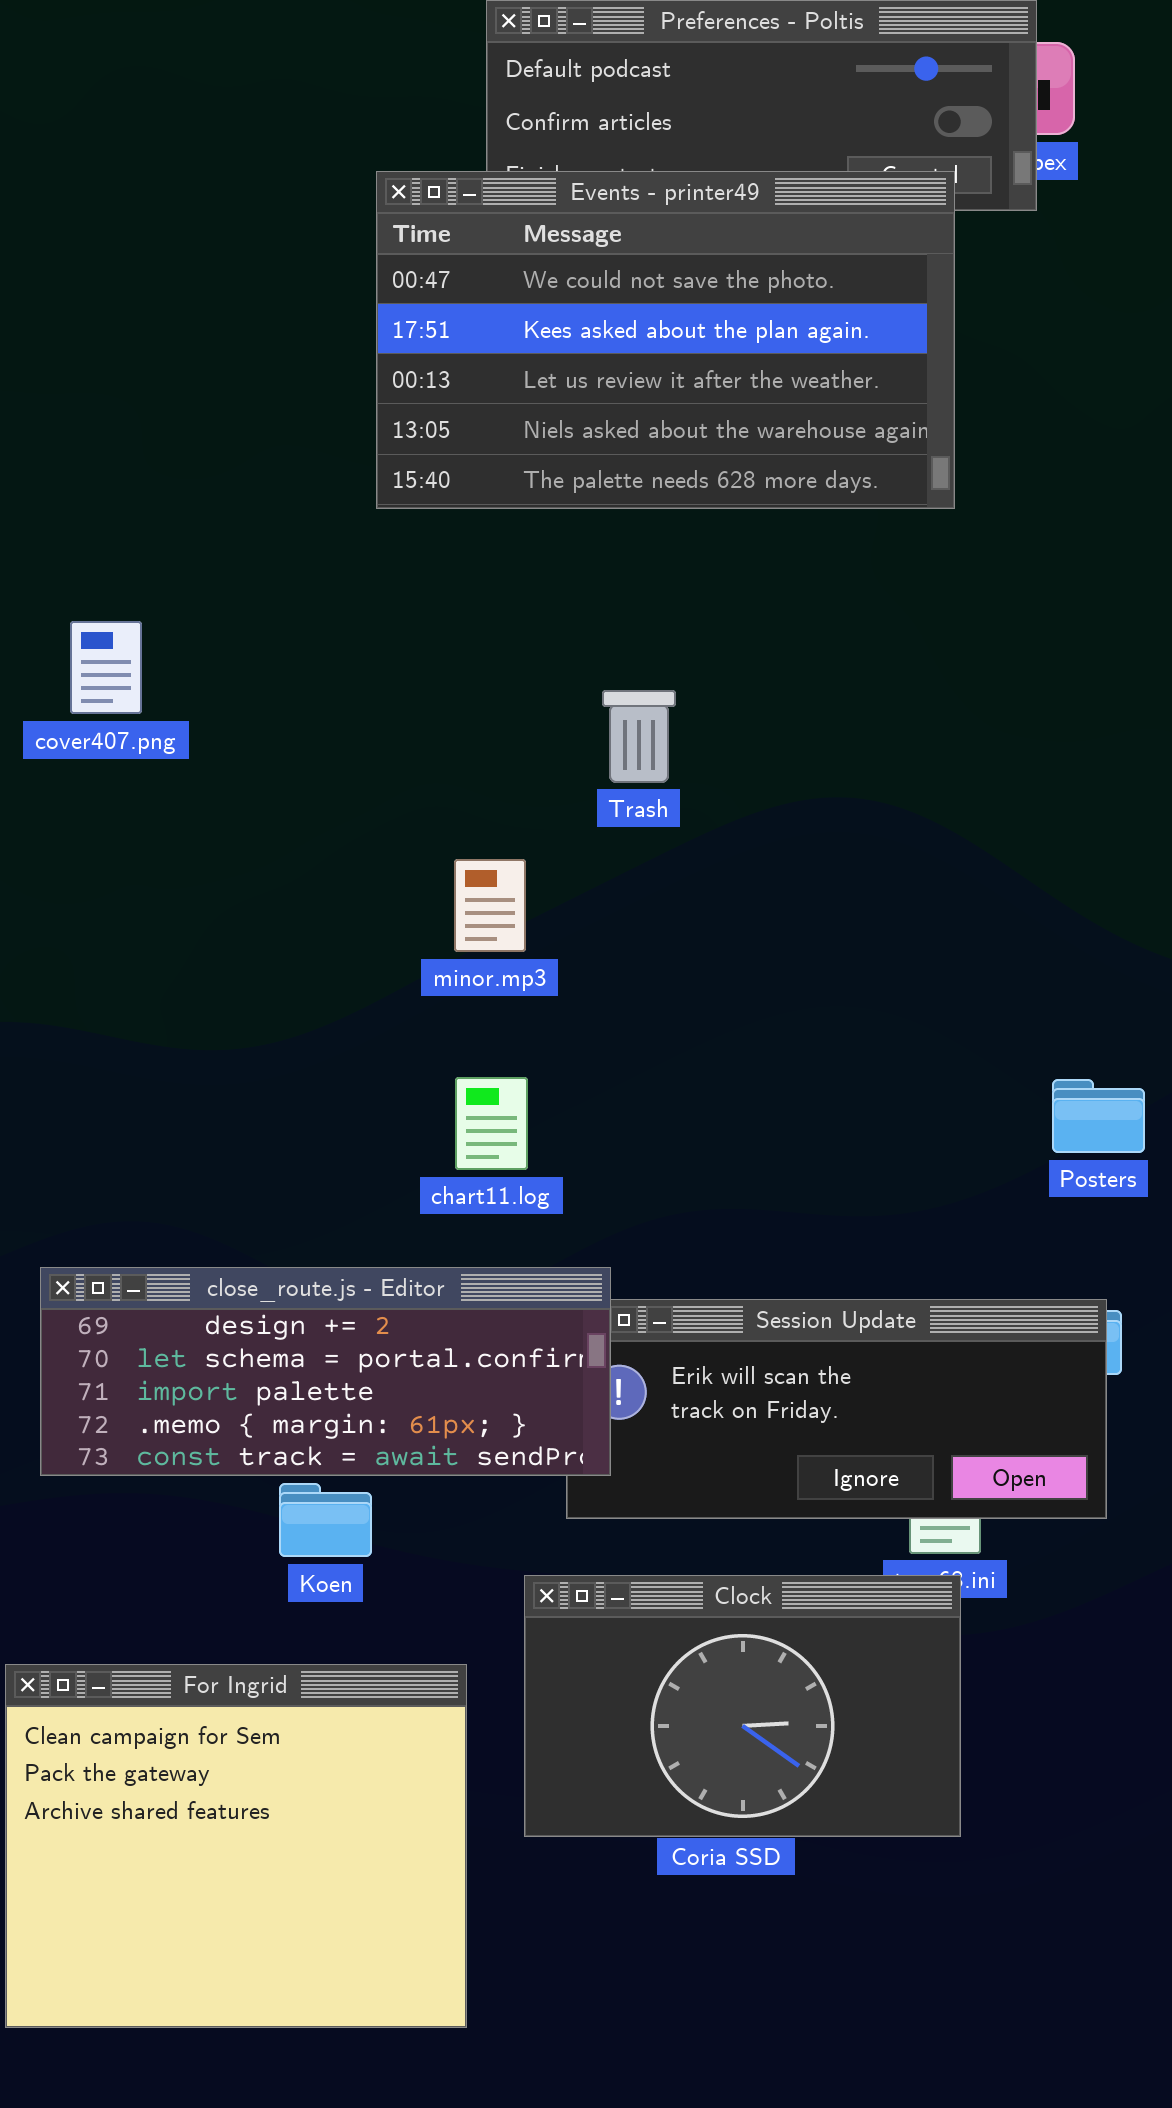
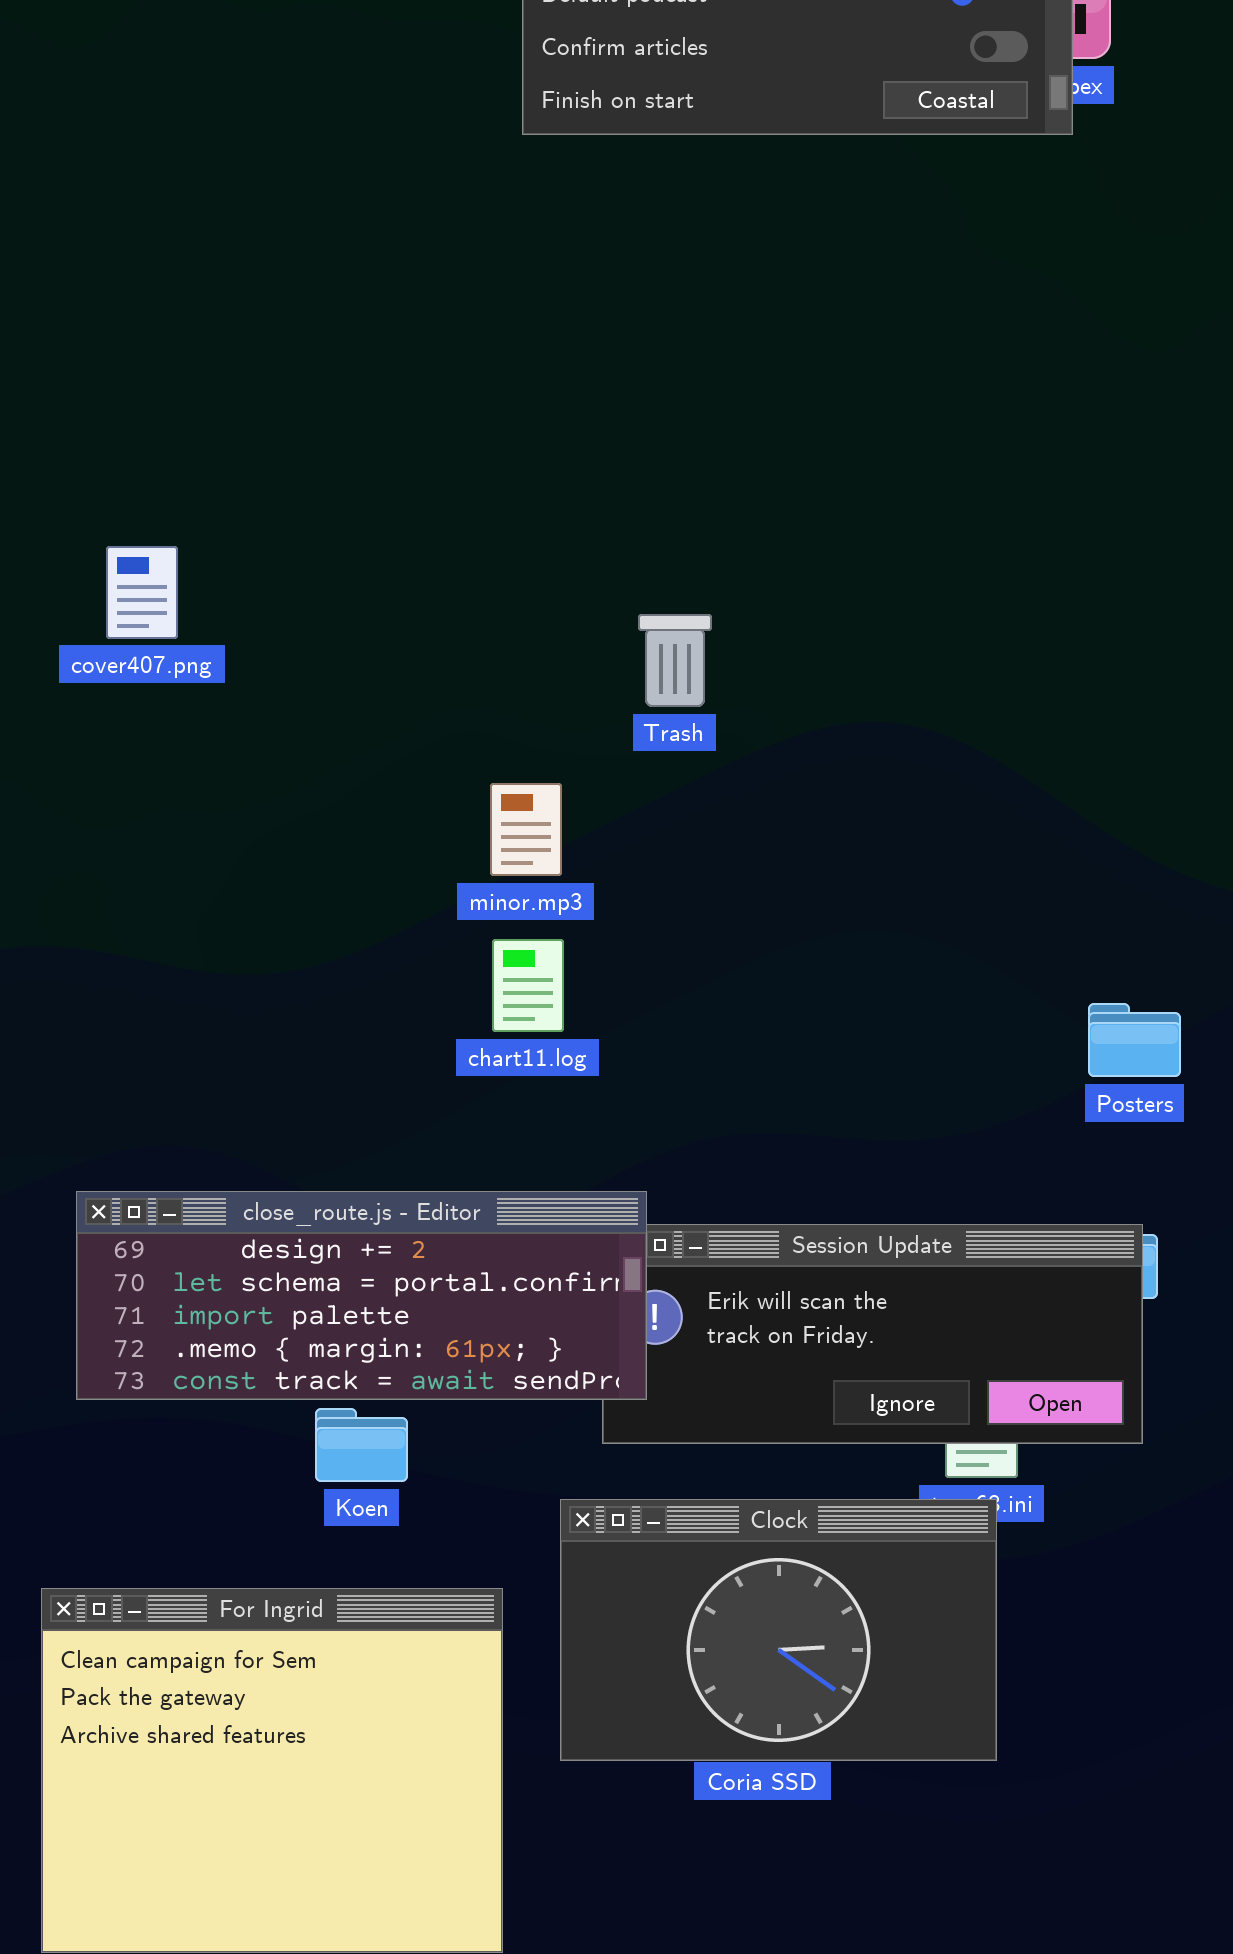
Events - printer49: [376,171,955,509] -> none, closed
chart11.log: [455,1077,528,1170] -> [492,939,564,1032], moved

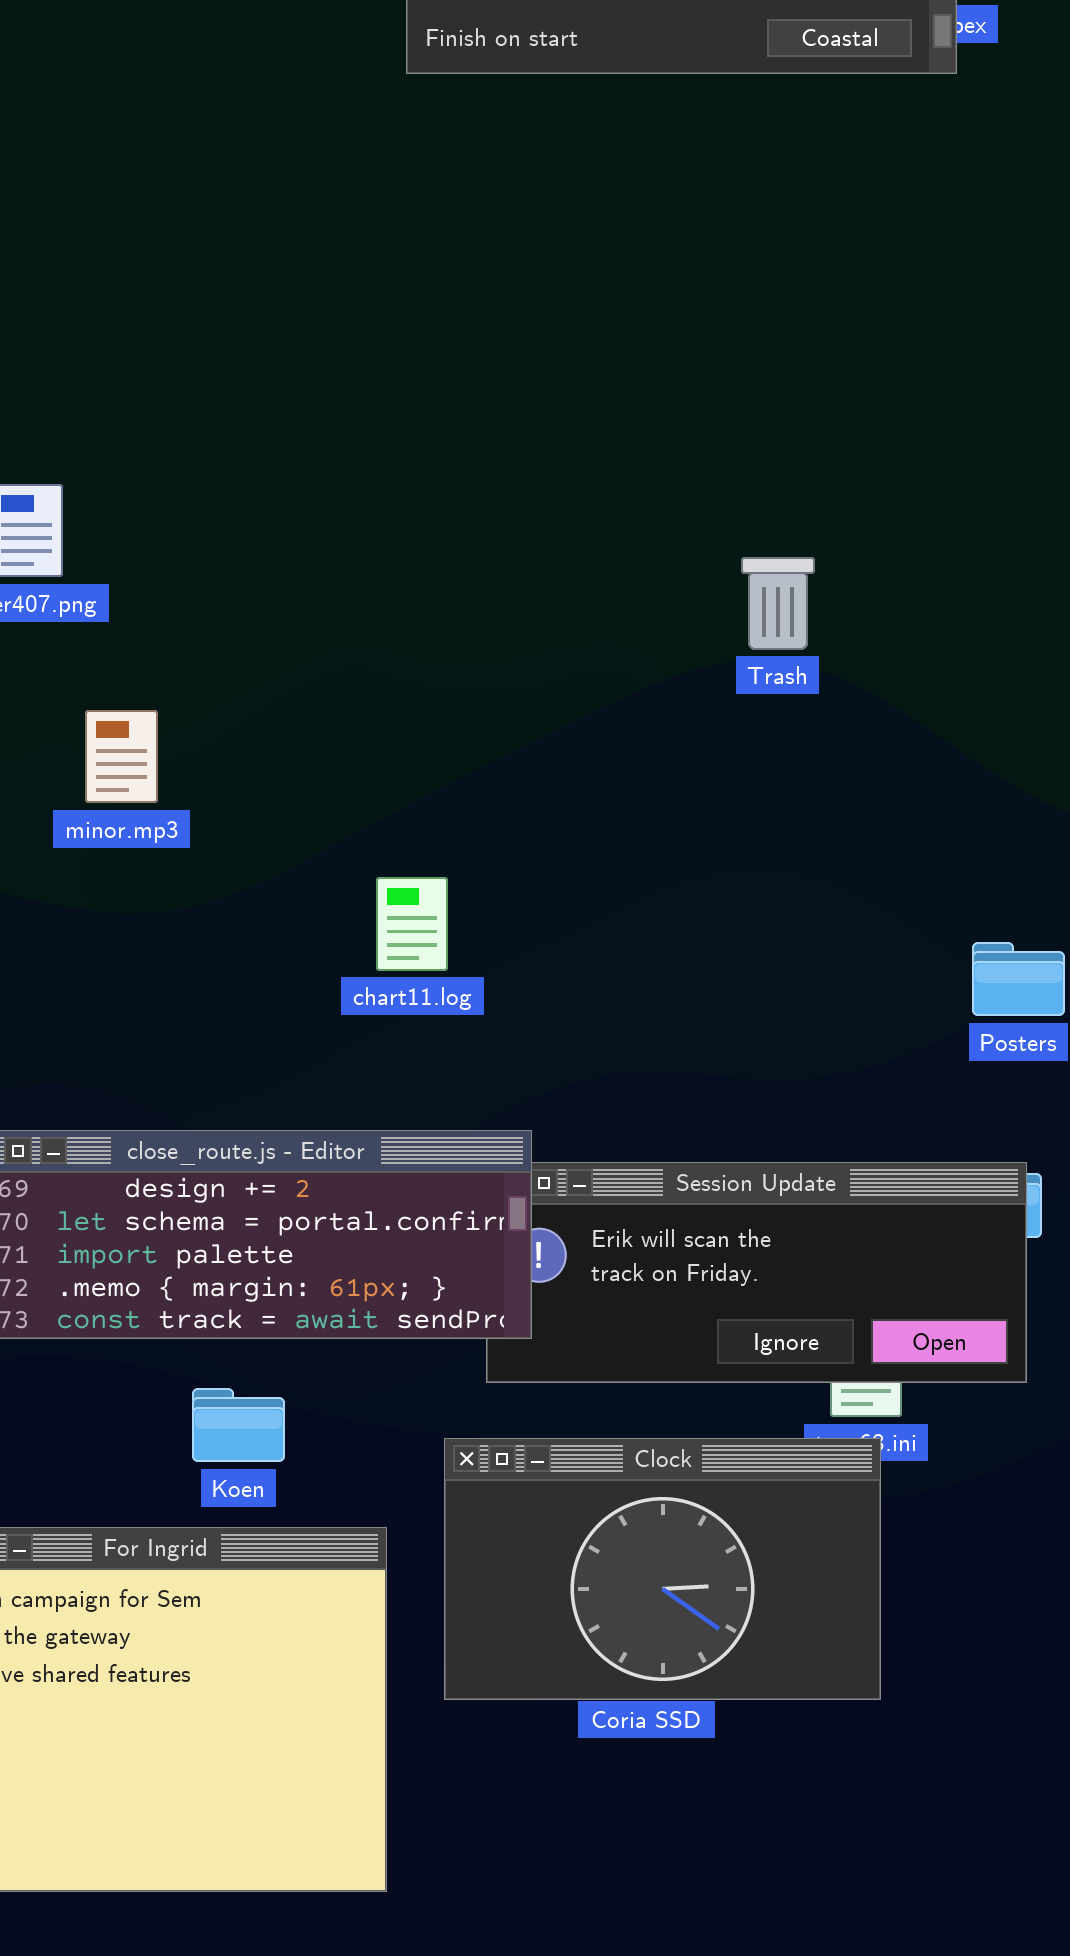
Trash: [638,614,712,707] -> [741,557,815,650], moved
minor.mp3: [490,783,562,876] -> [85,710,158,803], moved
Koen: [315,1408,408,1482] -> [192,1388,285,1462], moved

